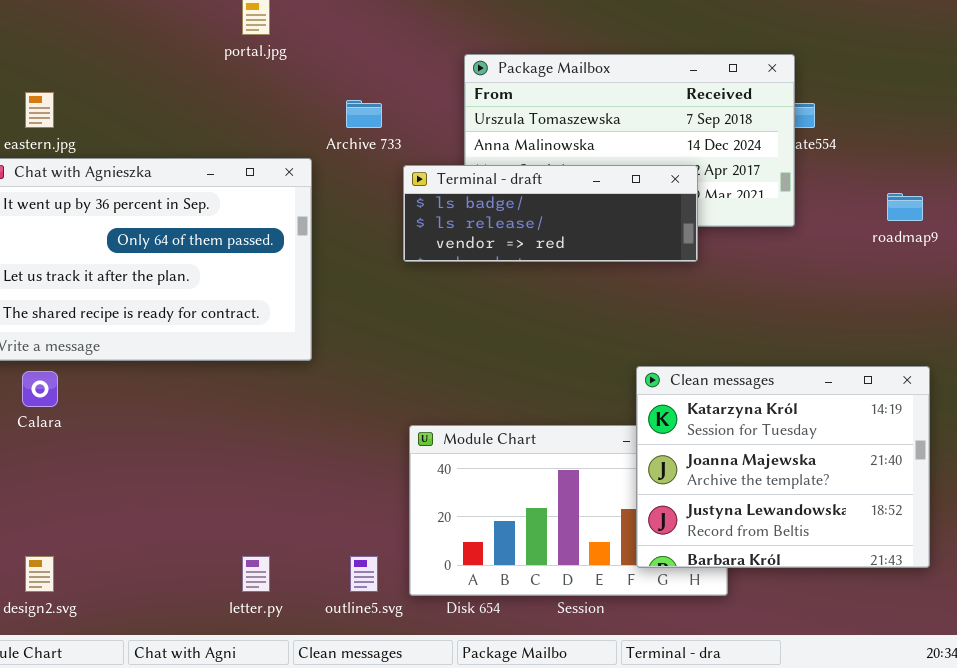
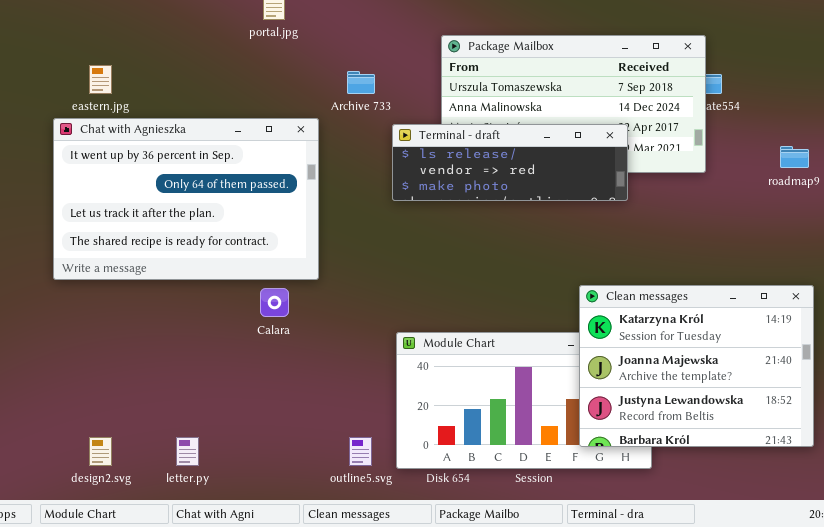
Terminal - draft: [403,165,698,262] -> [392,124,628,201], scrolled down 1 row
Calara: [22,371,58,407] -> [260,288,289,317], moved
letter.py: [242,556,270,592] -> [176,437,199,466], moved

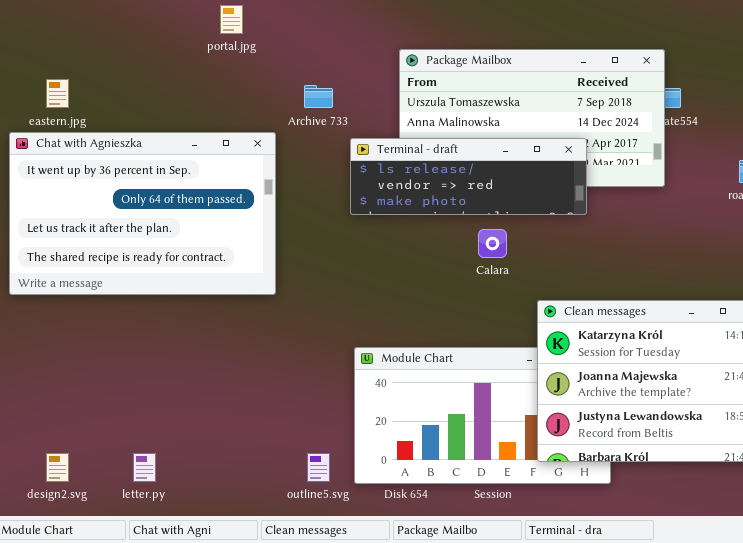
Calara: [260,288,289,317] -> [478,229,507,258], moved

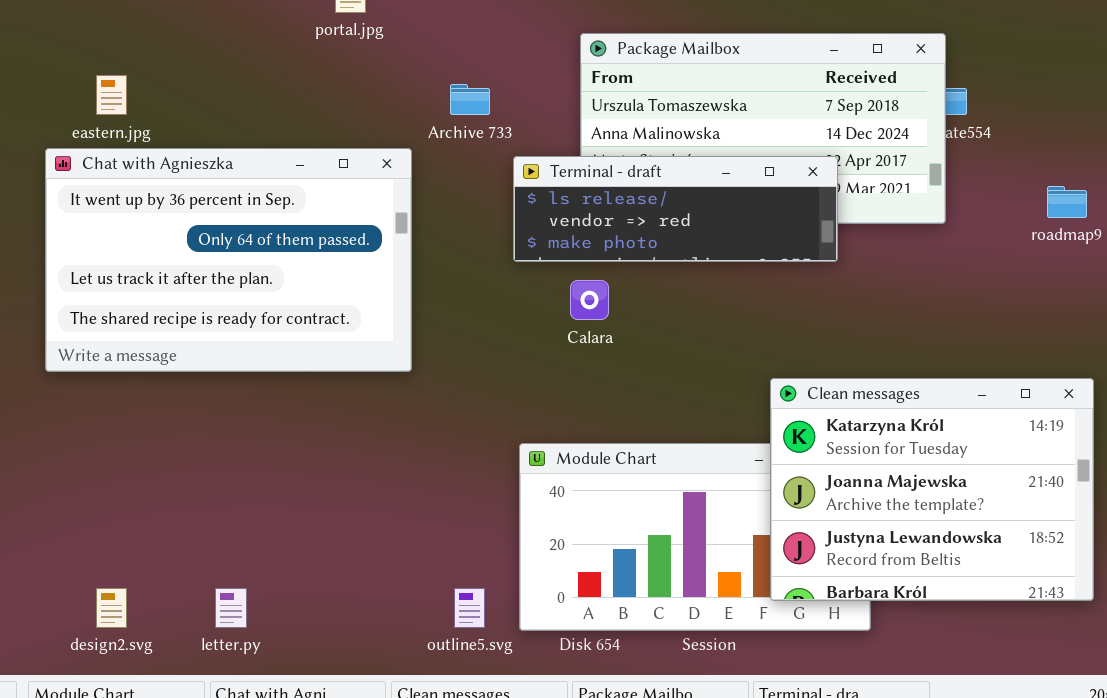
Calara: [478,229,507,258] -> [570,280,609,320], moved

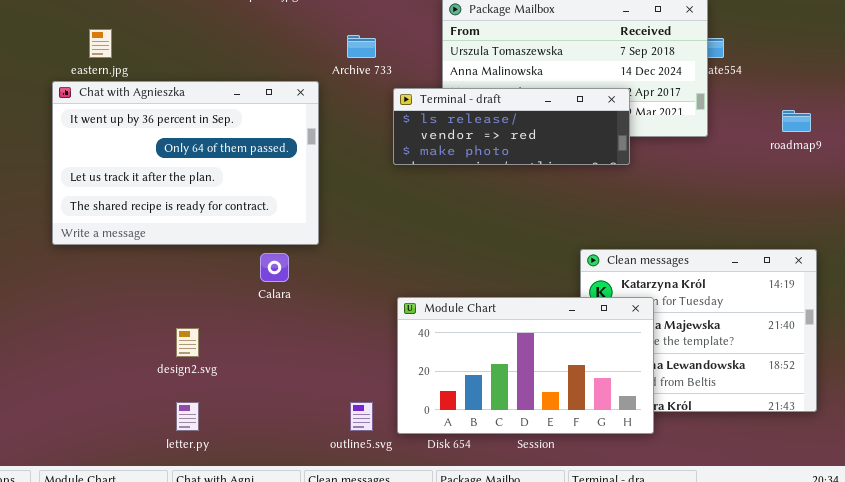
Calara: [570,280,609,320] -> [260,253,289,282], moved
Module Chart: [519,443,871,631] -> [397,297,654,434], raised
design2.svg: [96,588,127,628] -> [176,328,199,357], moved

